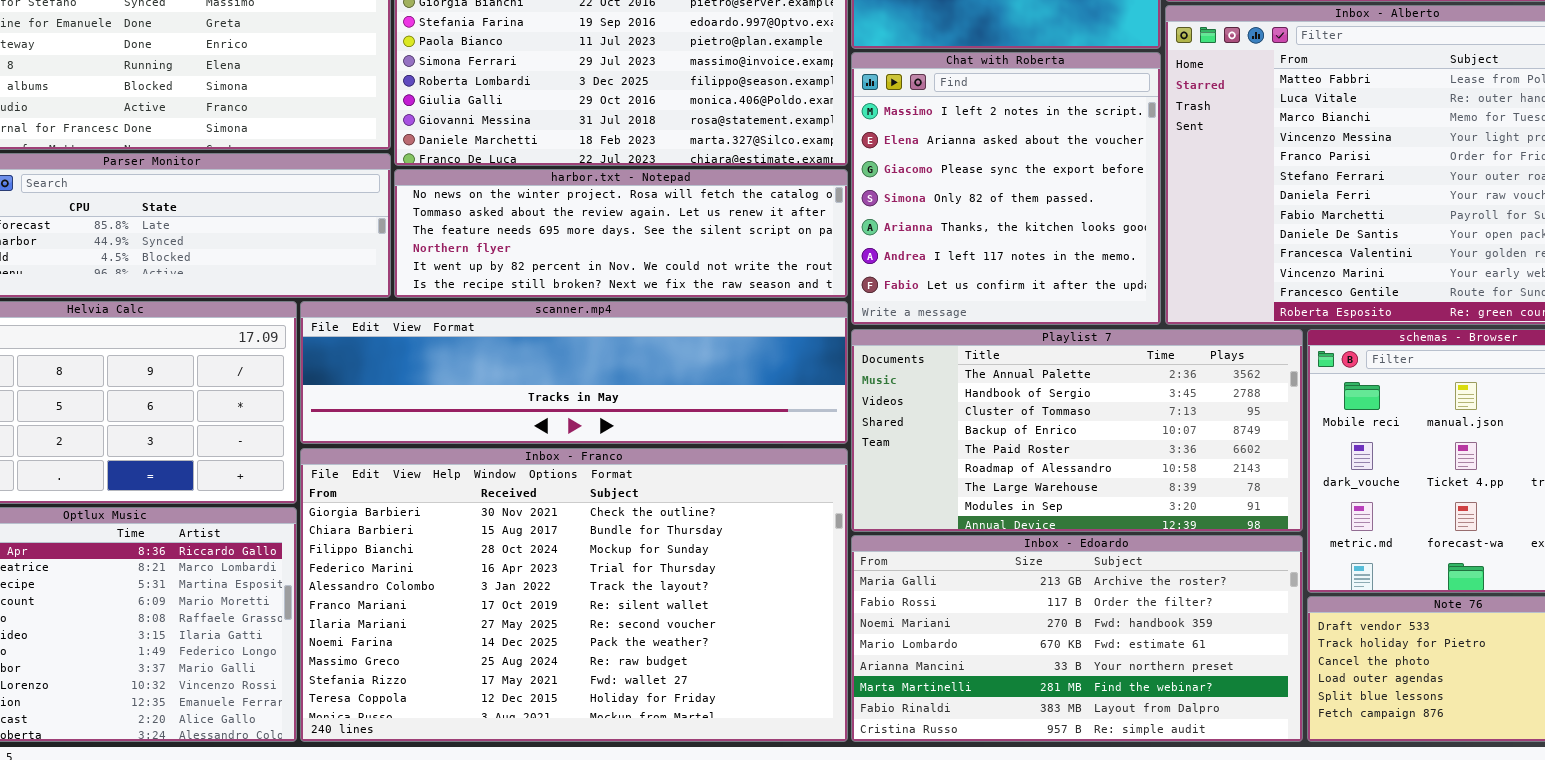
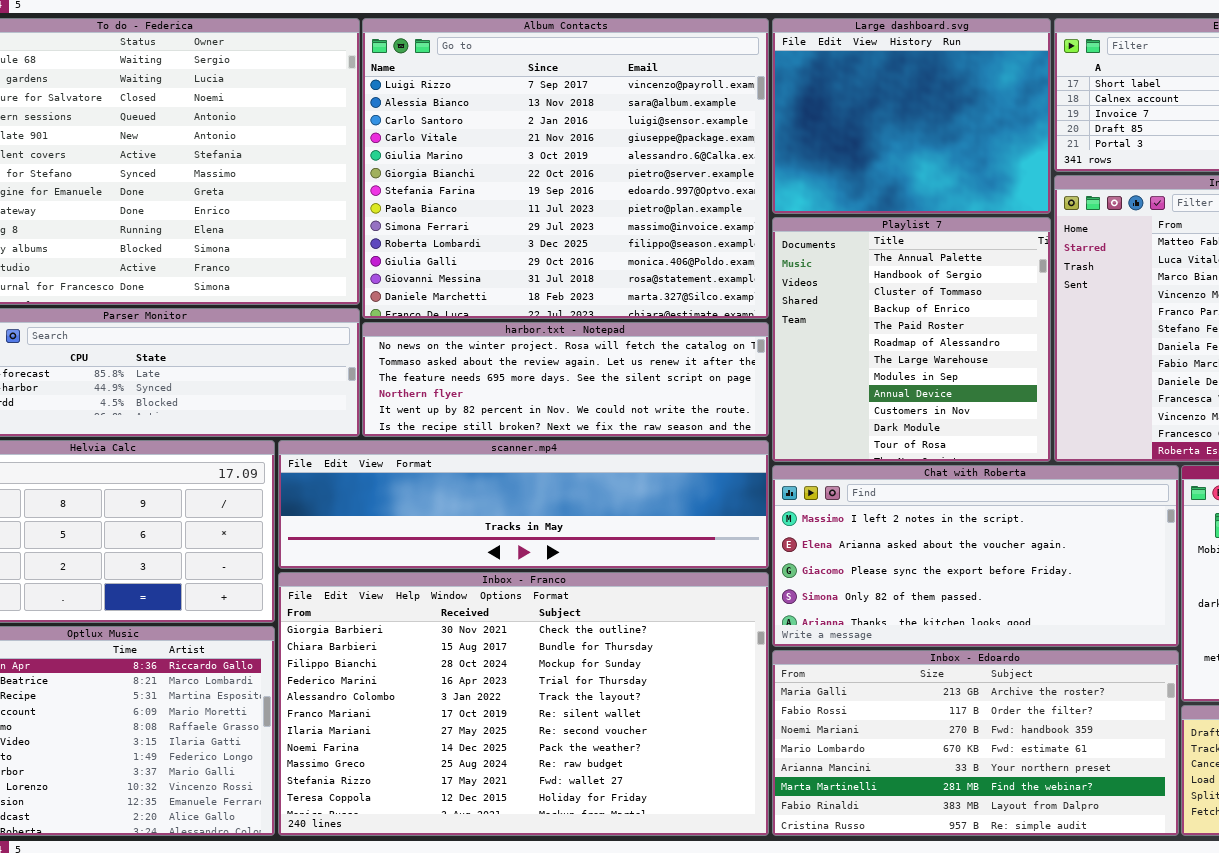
Chat with Roberta: [851,52,1161,325] -> [772,465,1179,647], moved, resized
Playlist 7: [851,329,1303,532] -> [772,217,1051,462], moved, resized

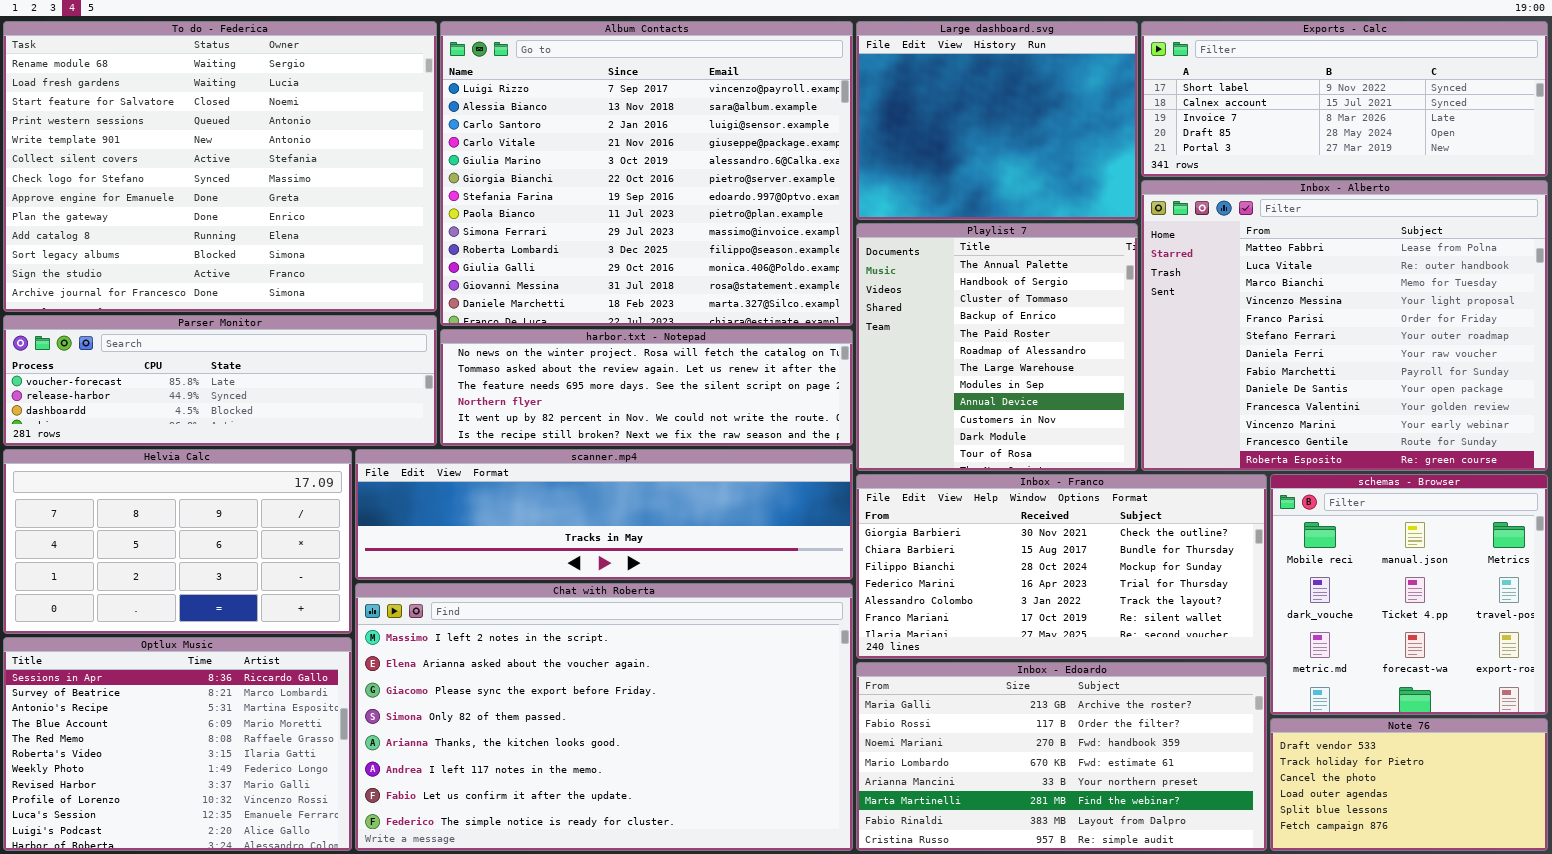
Chat with Roberta: [772,465,1179,647] -> [355,583,853,851], moved, resized
Inbox - Franco: [278,572,769,836] -> [856,474,1267,659], moved, resized

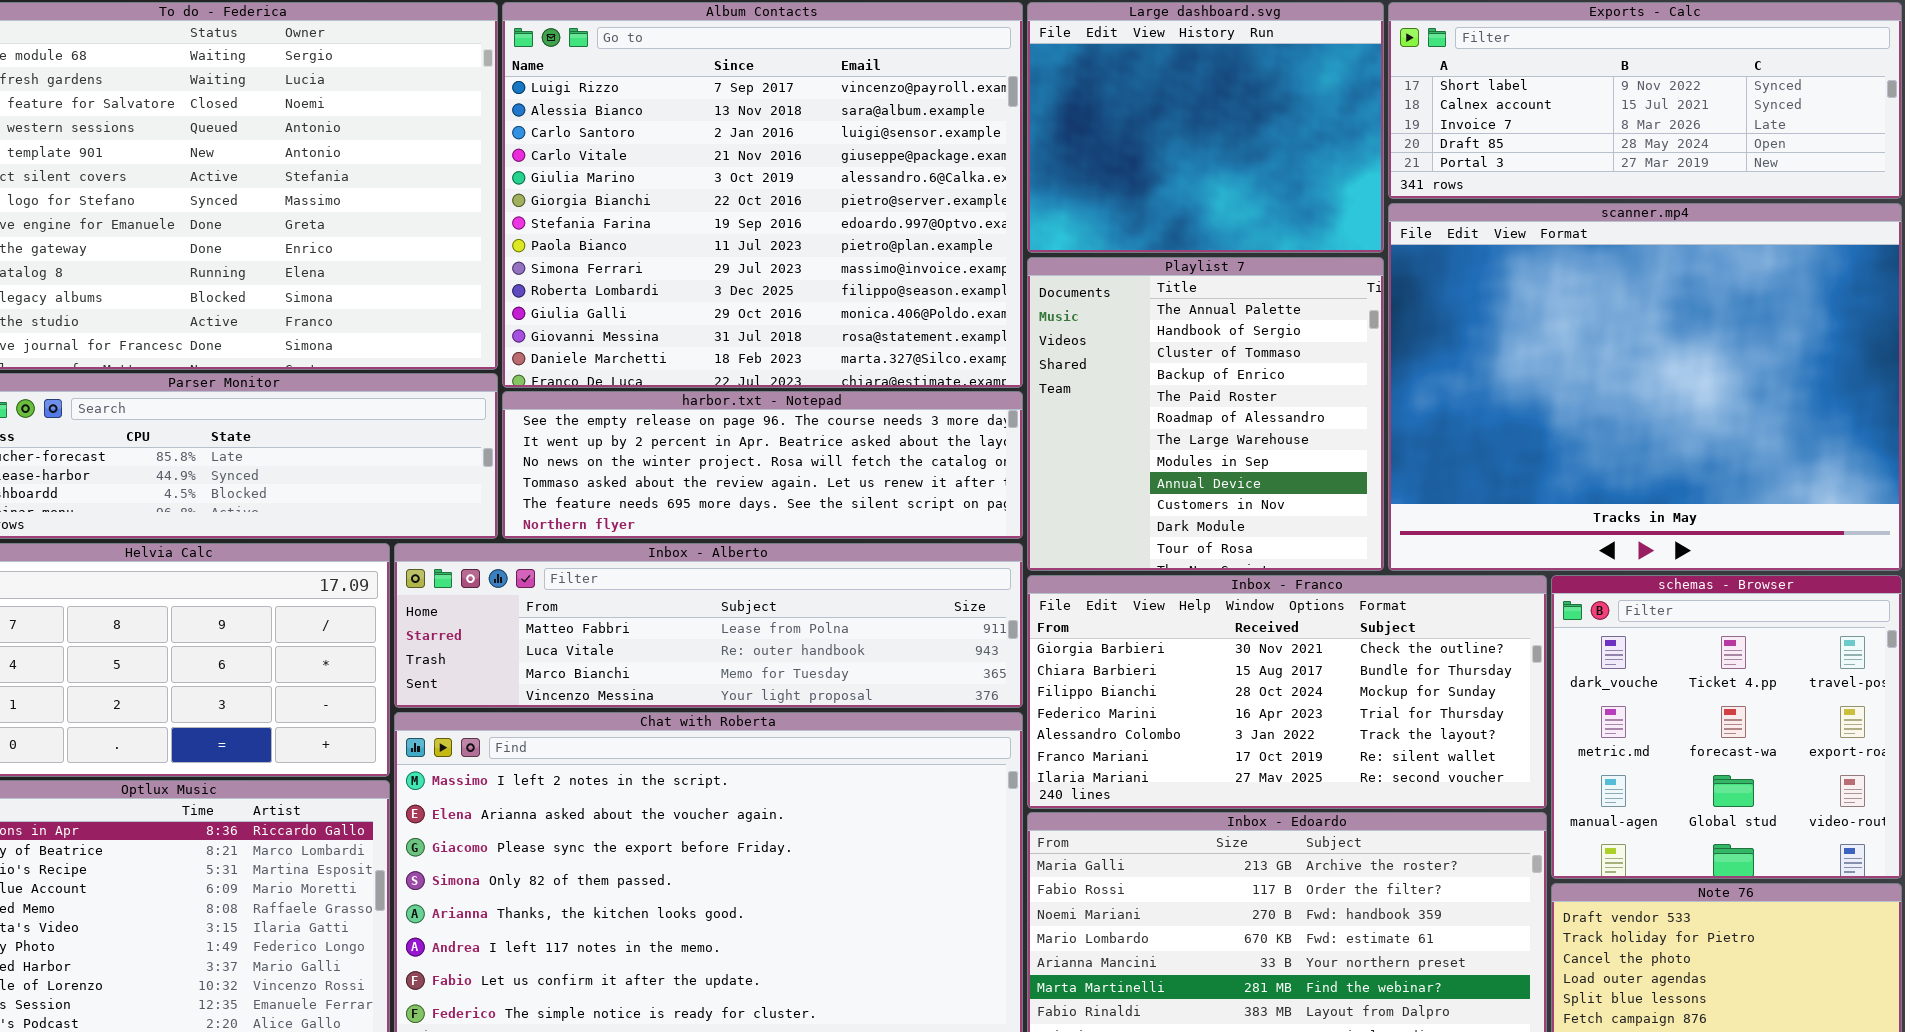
Inbox - Alberto: [1141,180,1548,471] -> [394,543,1023,708], moved, resized
harbor.txt - Notepad: [440,329,853,446] -> [502,391,1023,539], scrolled up 2 rows
scanner.mp4: [355,449,853,580] -> [1388,203,1902,571], moved, resized
schemas - Browser: [1270,474,1548,715] -> [1551,575,1902,879], scrolled down 1 row

